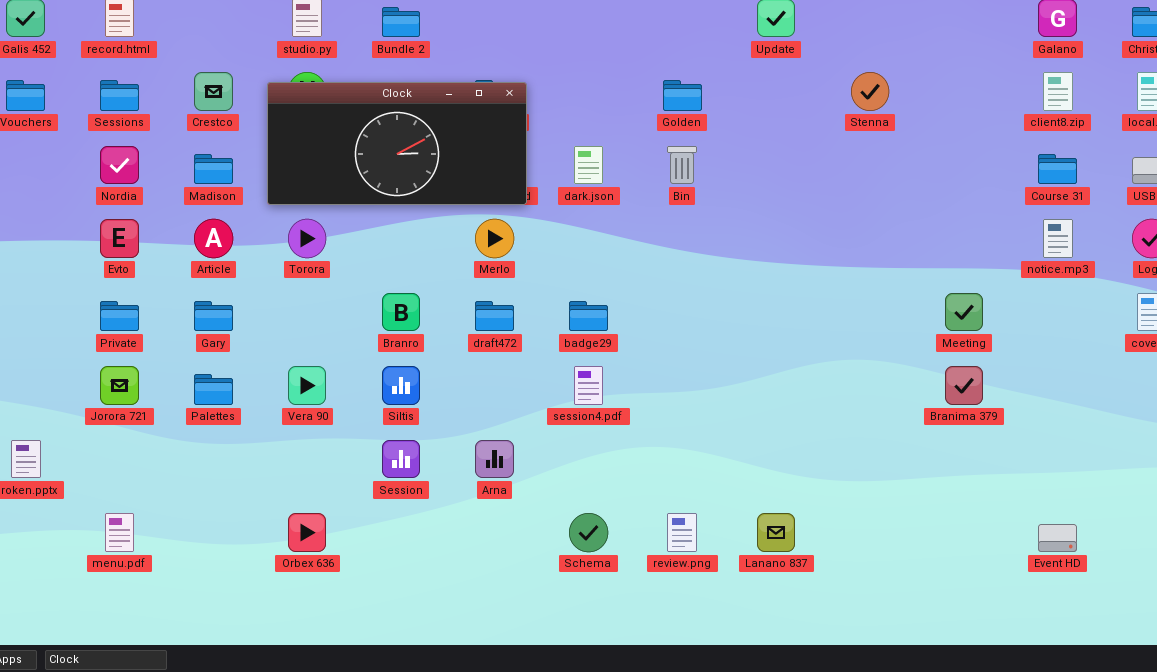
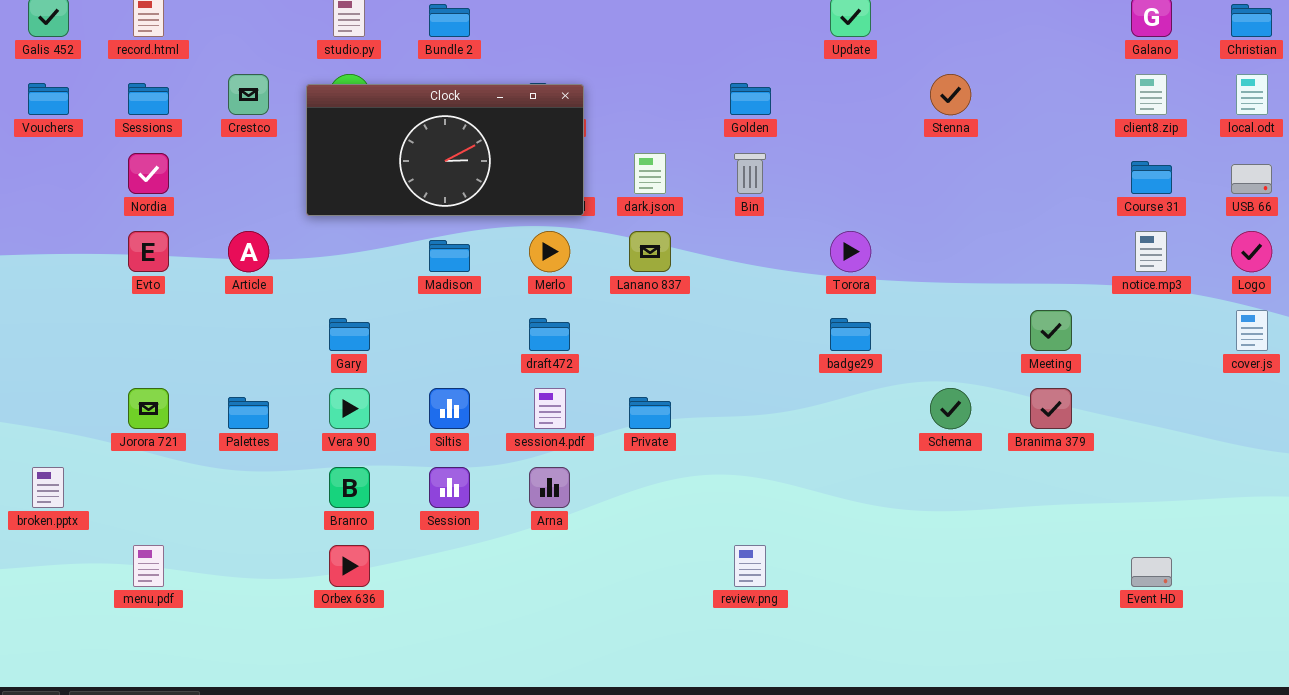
Madison: [194,154,233,184] -> [429,240,470,272], moved
Torora: [288,219,326,258] -> [830,231,871,272], moved
Branro: [382,293,420,331] -> [329,467,370,508], moved
Private: [100,301,139,331] -> [629,397,671,429], moved
Gary: [194,301,233,331] -> [329,318,370,351], moved
badge29: [569,301,608,331] -> [830,318,871,351], moved
session4.pdf: [574,366,603,405] -> [534,388,566,429], moved
Schema: [569,513,608,552] -> [930,388,971,429], moved
Lanano 837: [757,513,795,552] -> [629,231,671,272], moved

